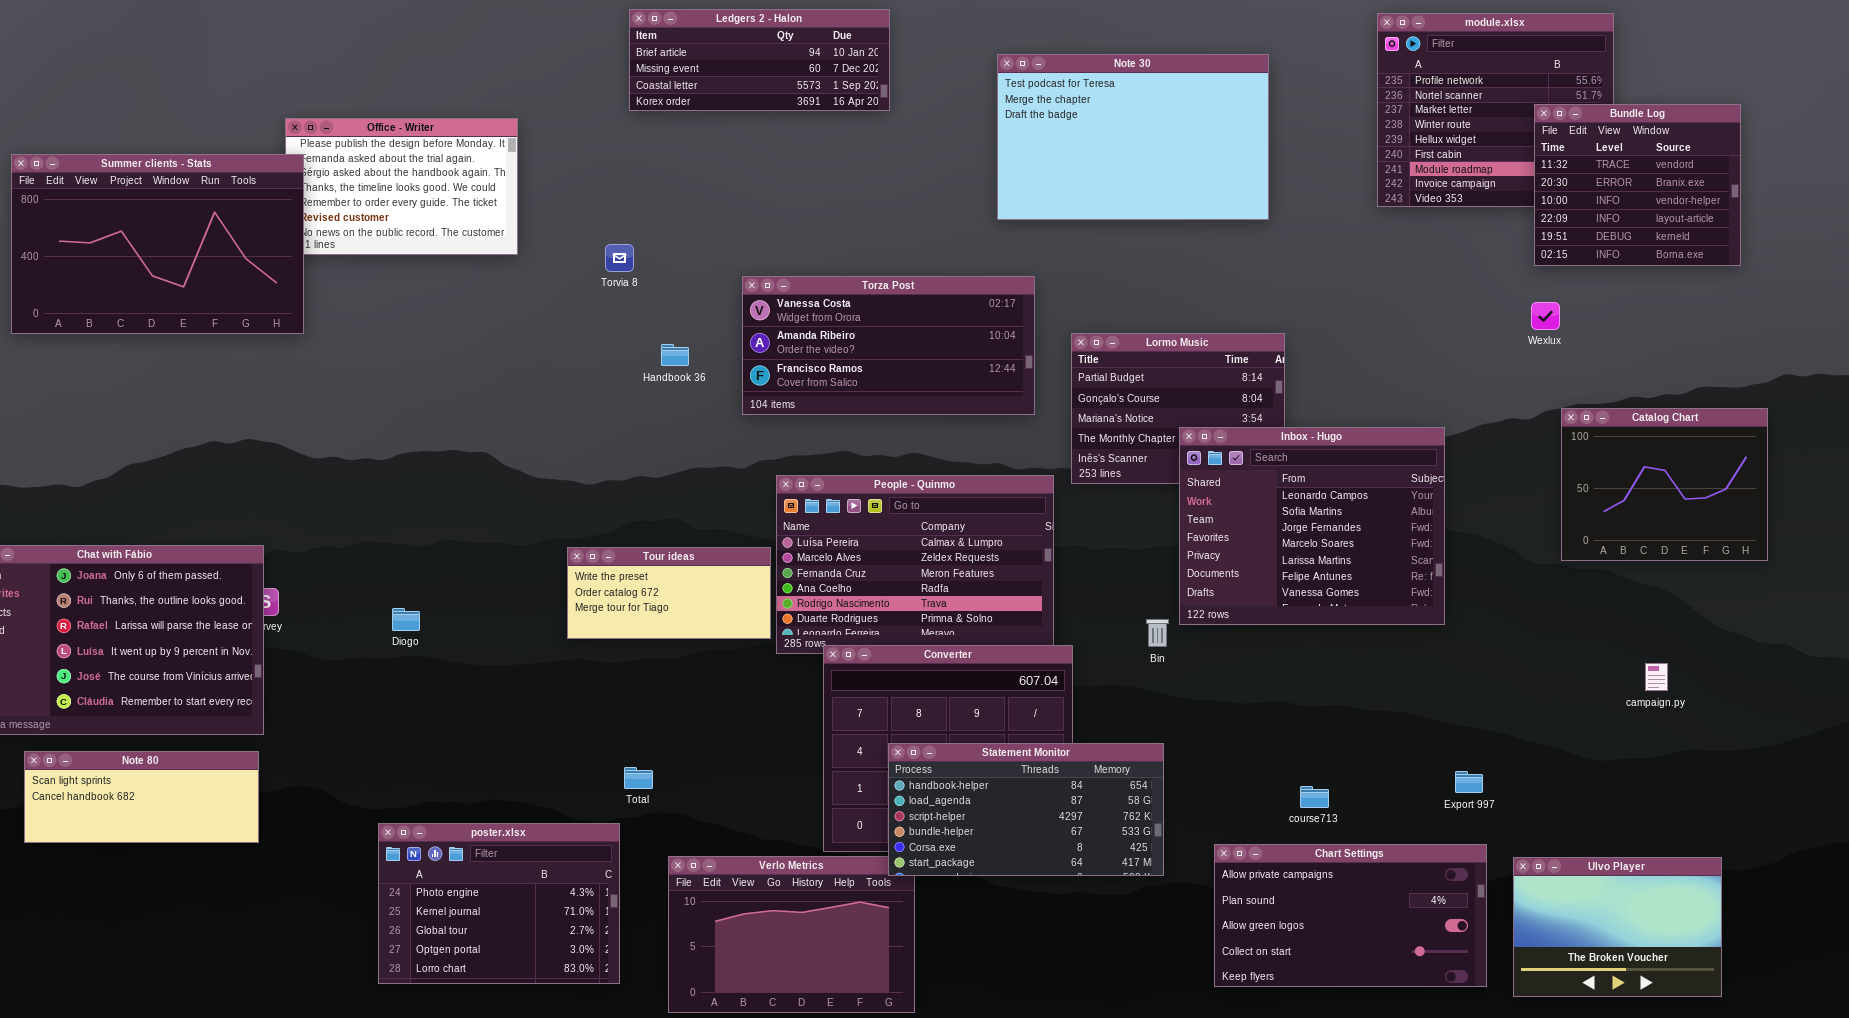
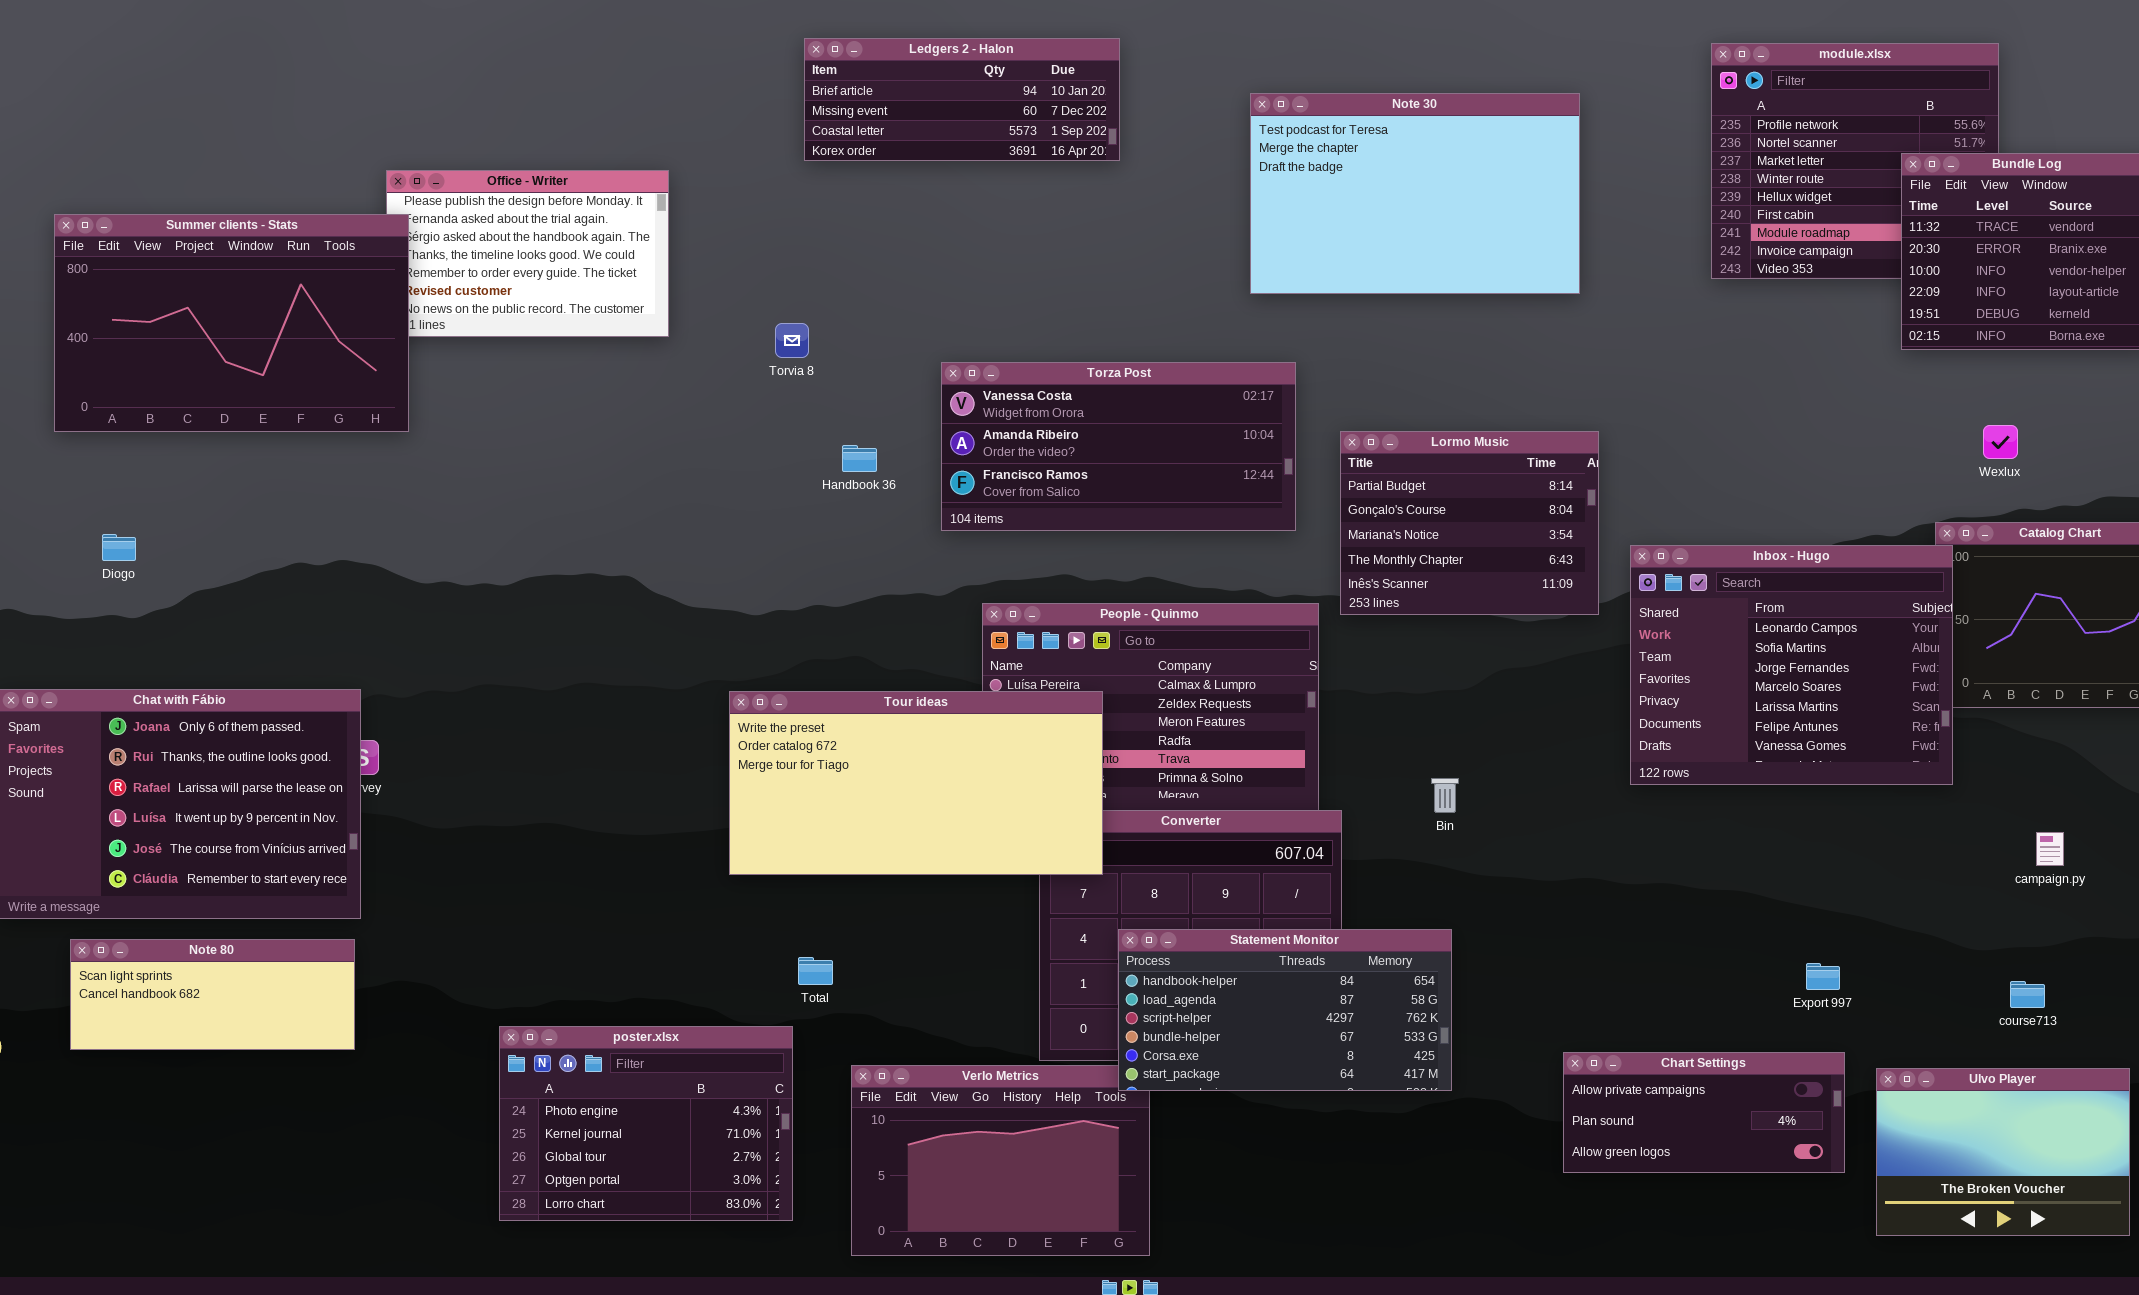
Wexlux: [1531,302,1560,330] -> [1983,425,2018,459], moved
Inbox - Hugo: [1179,427,1445,625] -> [1630,545,1953,785], moved
Tour ideas: [567,547,771,639] -> [729,691,1103,875], resized
Diogo: [392,608,420,631] -> [102,534,136,561], moved
course713: [1300,786,1329,808] -> [2010,981,2045,1008], moved
Chart Settings: [1214,844,1487,987] -> [1563,1052,1845,1173], resized

